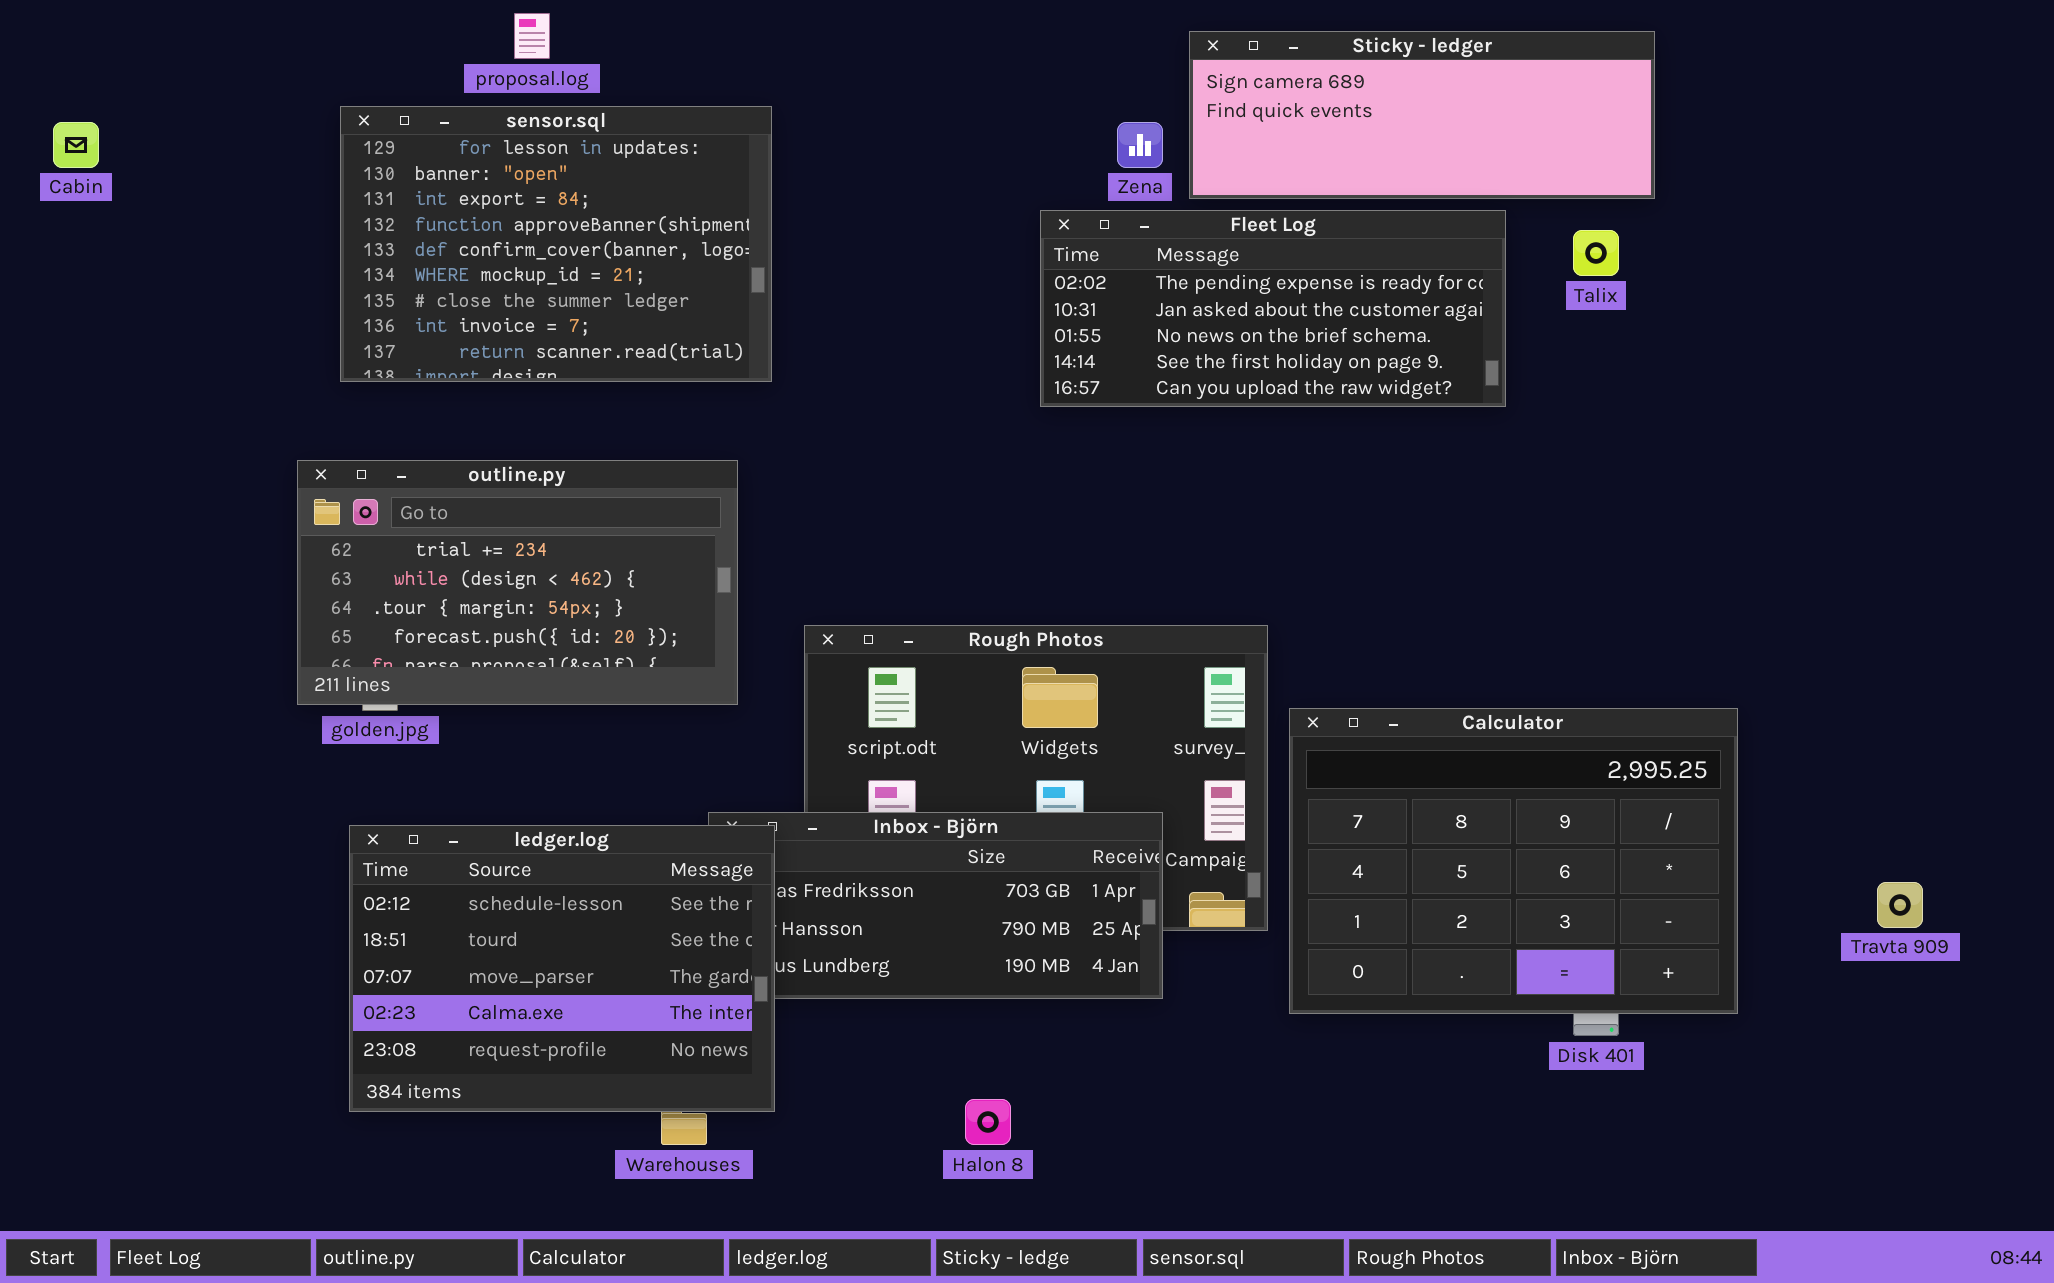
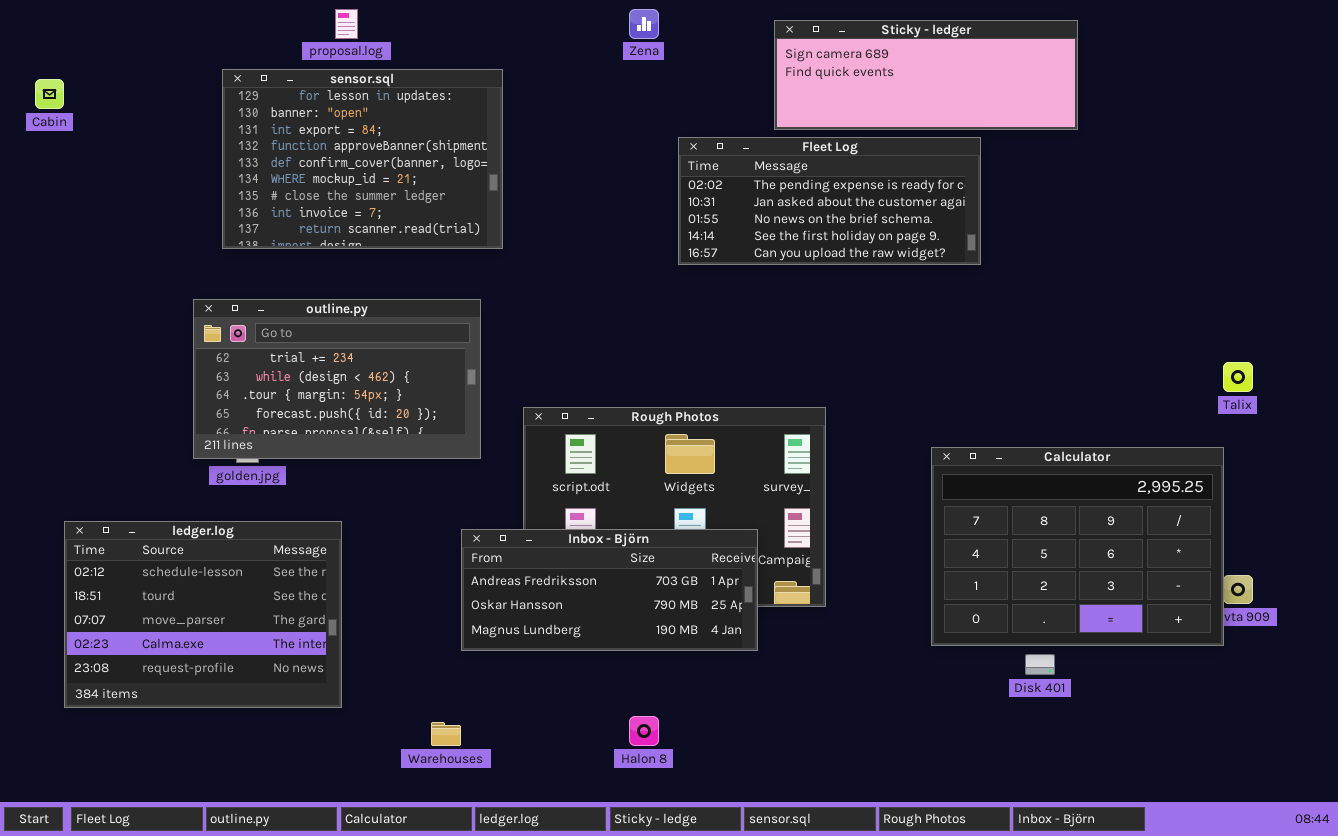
Zena: [1117,122,1163,168] -> [629,9,659,39], moved
Talix: [1573,230,1619,276] -> [1223,362,1253,392], moved
Calculator: [1289,708,1738,1014] -> [931,447,1224,646], moved
ledger.log: [349,825,775,1112] -> [64,521,342,708], moved

